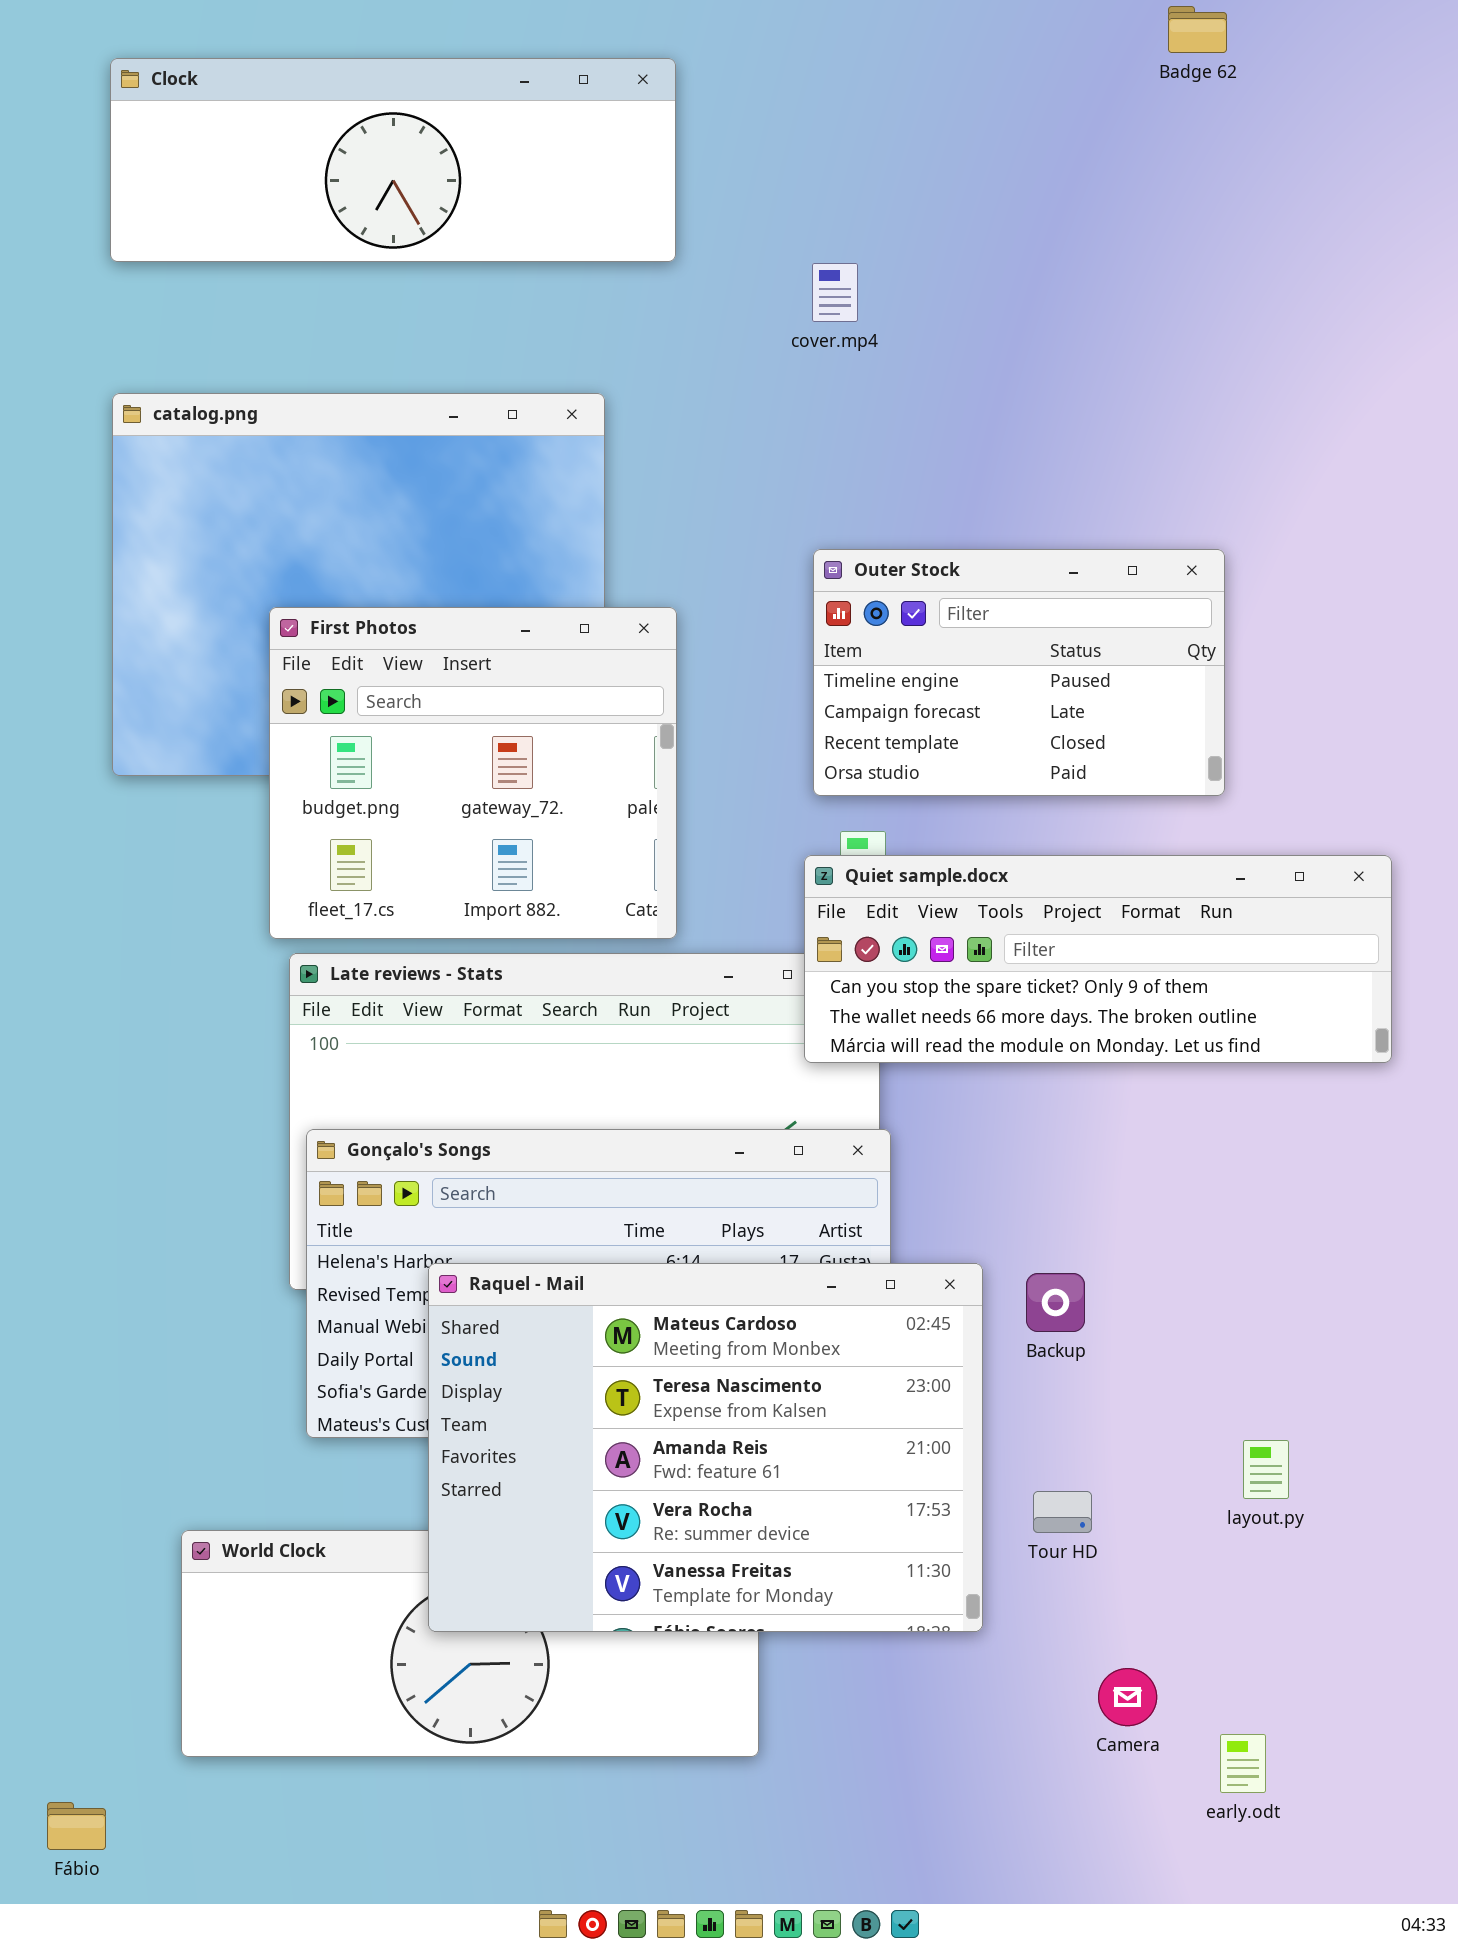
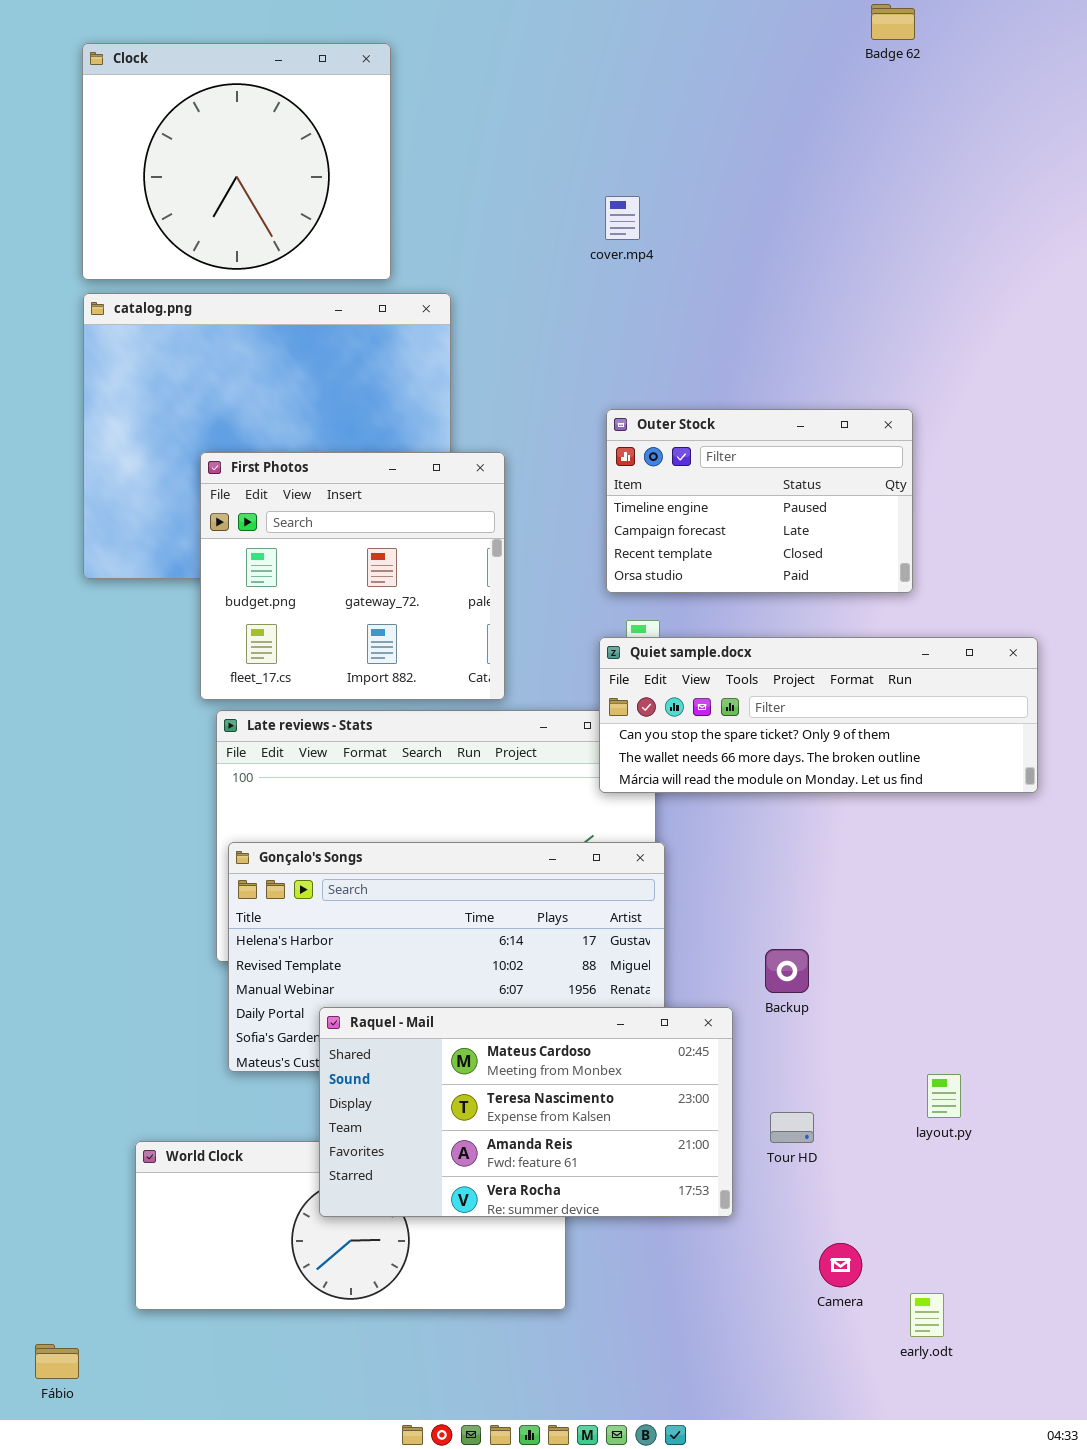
Clock: [110,58,676,262] -> [82,43,391,280], resized
Raquel - Mail: [428,1263,983,1632] -> [319,1007,733,1217], resized

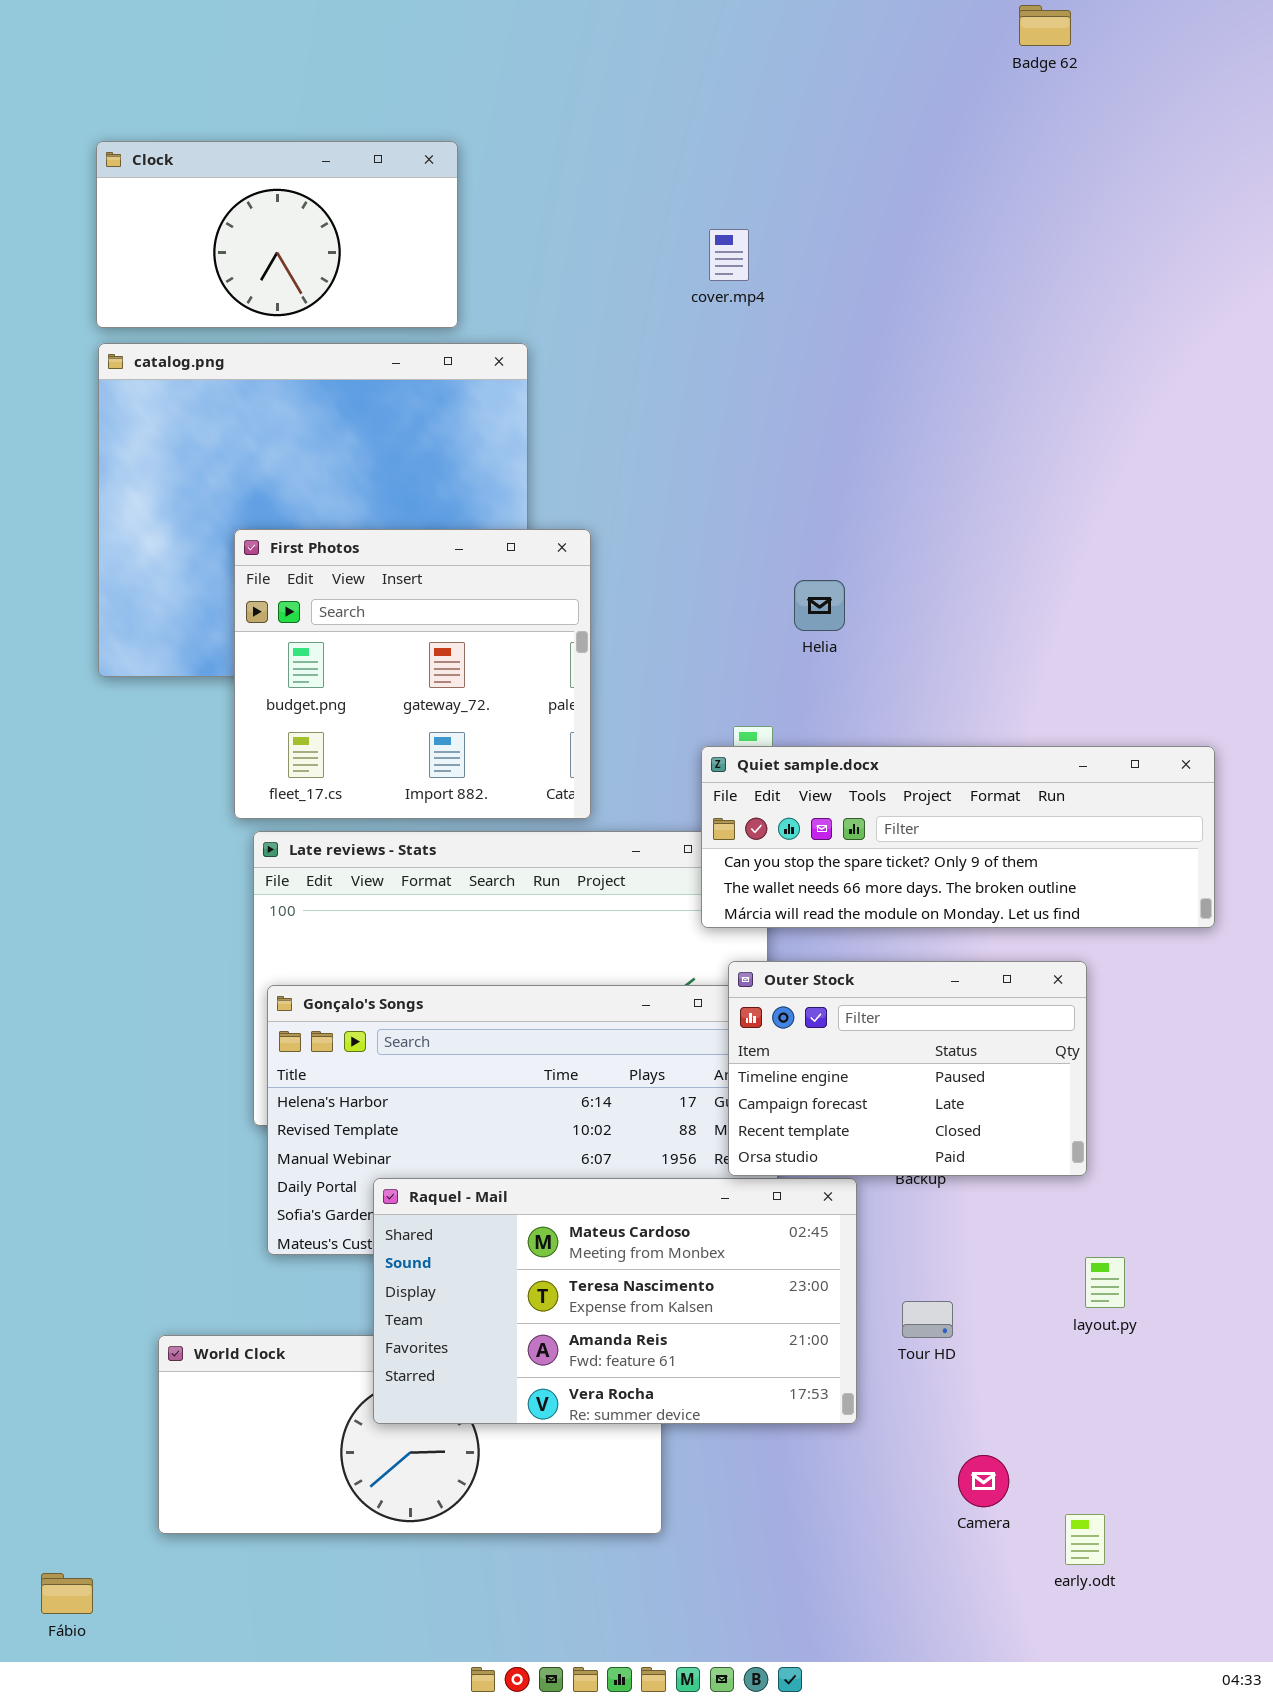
Clock: [82,43,391,280] -> [96,141,458,328], resized
Outer Stock: [606,409,913,593] -> [728,961,1087,1176], moved

